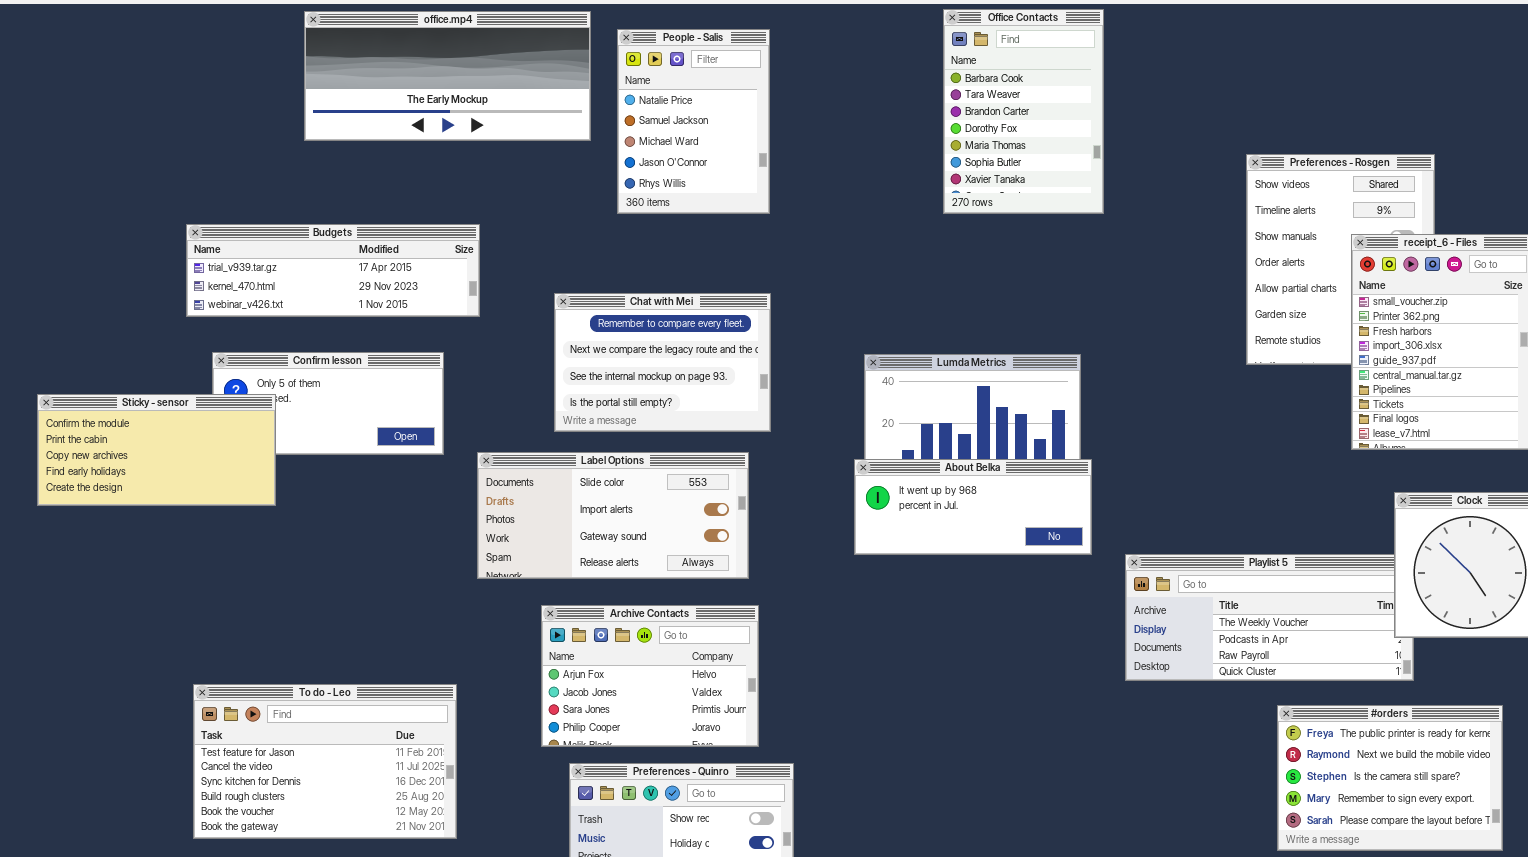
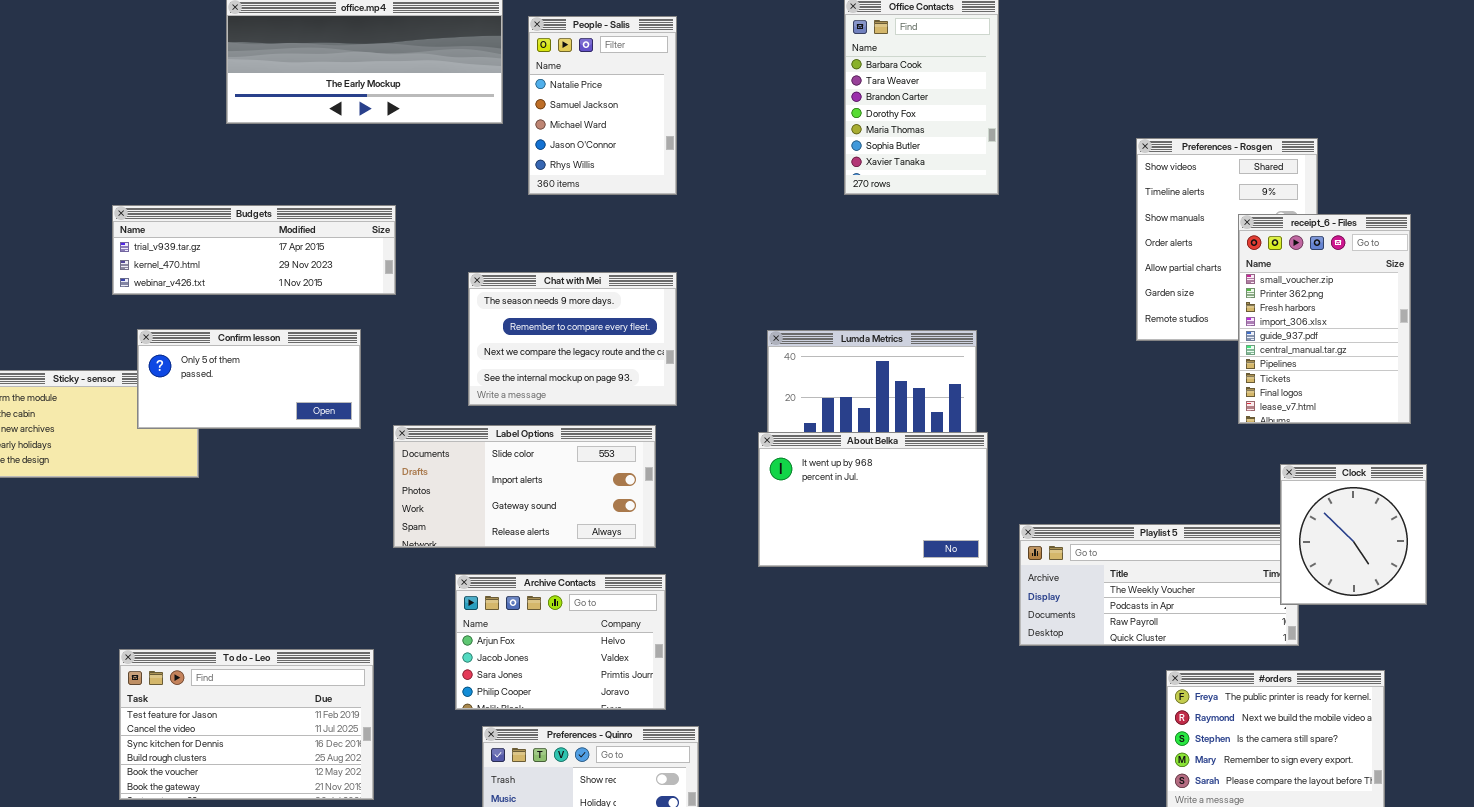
Chat with Mei: [554,293,771,432] -> [468,272,677,406], scrolled up 1 row
Confirm lesson: [212,352,444,455] -> [137,329,361,429], raised
About Belka: [854,459,1092,555] -> [758,432,988,567], resized

